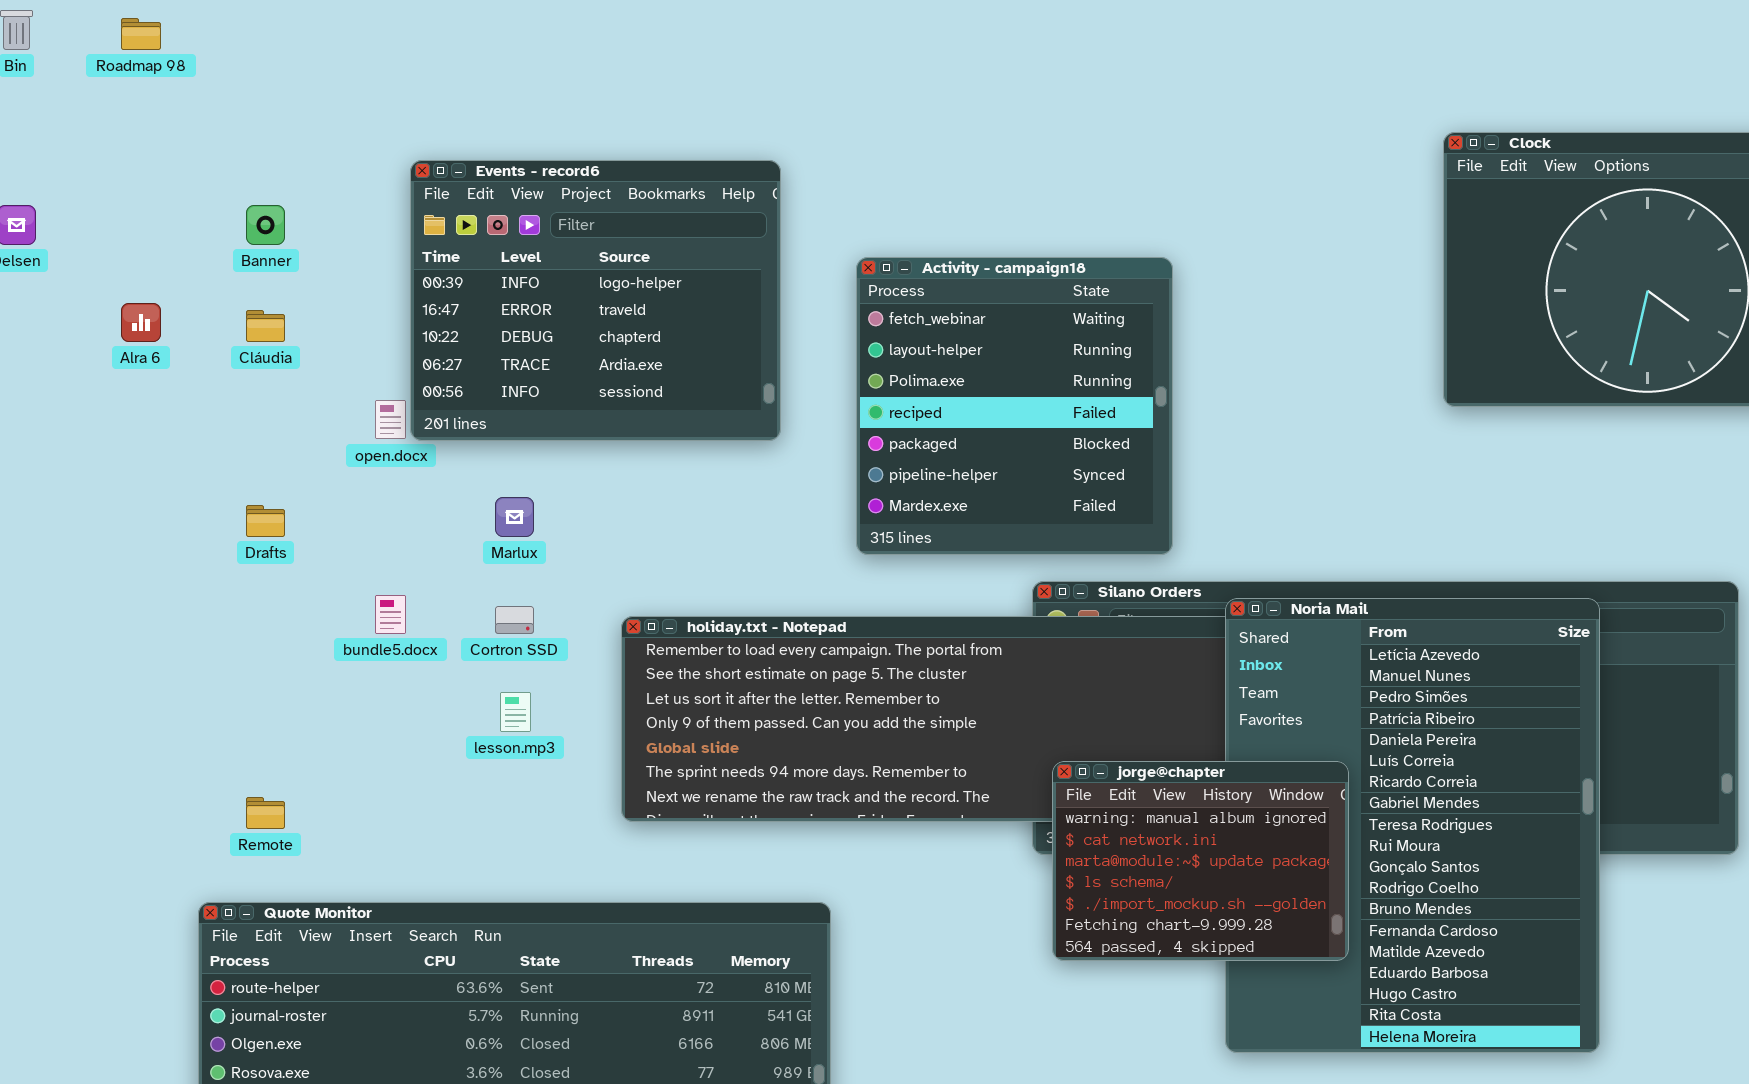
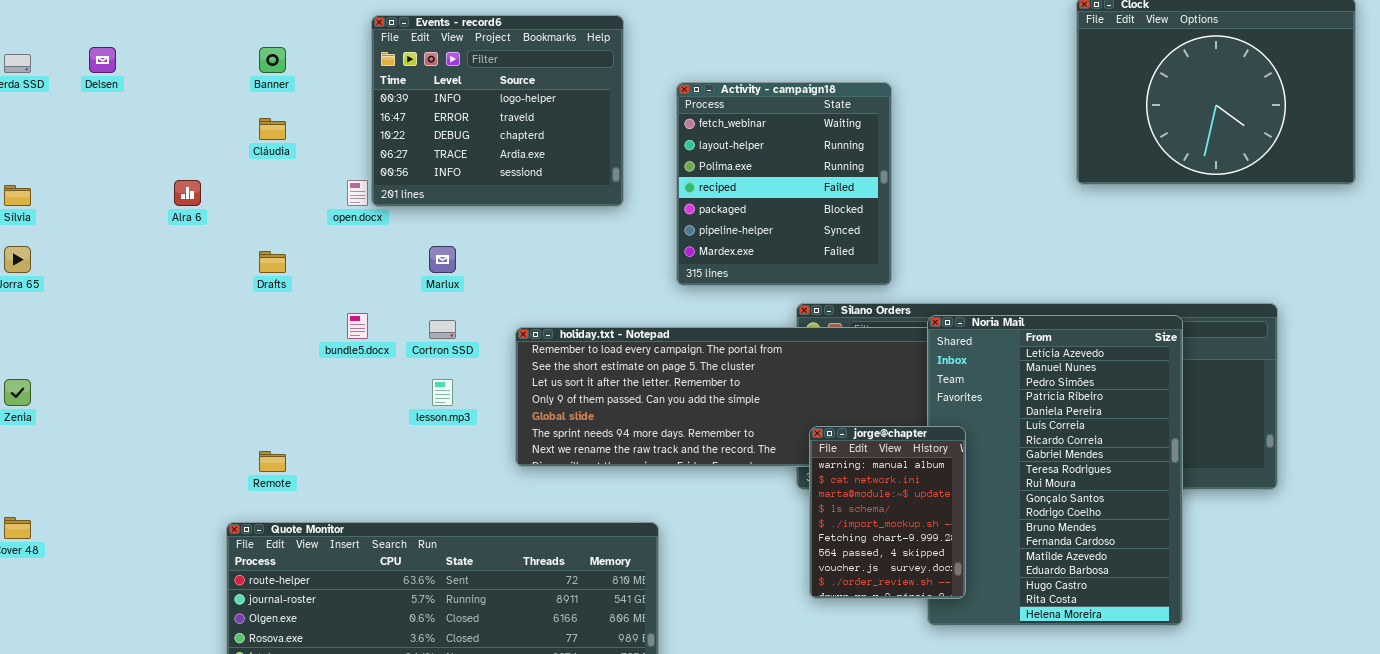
Alra 6: [121,303,161,342] -> [174,180,201,206], moved
jorge@chapter: [1052,761,1349,961] -> [809,426,966,599], resized

